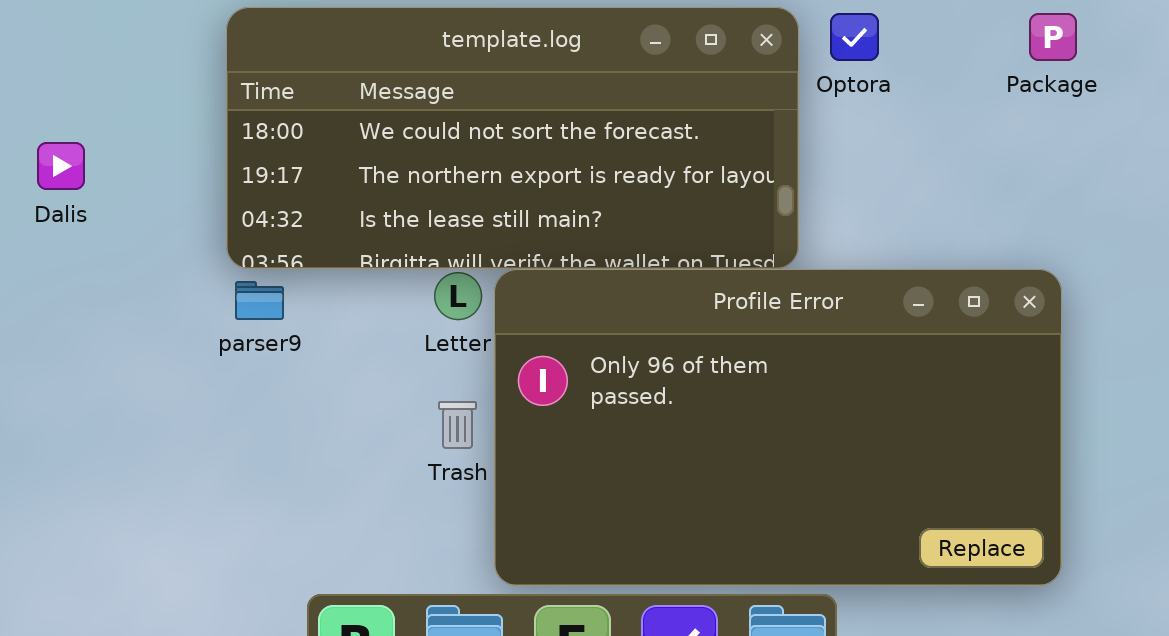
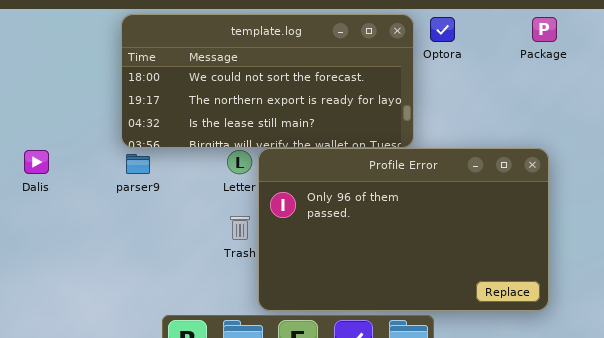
Dalis: [37,142,85,190] -> [24,150,49,174], moved

